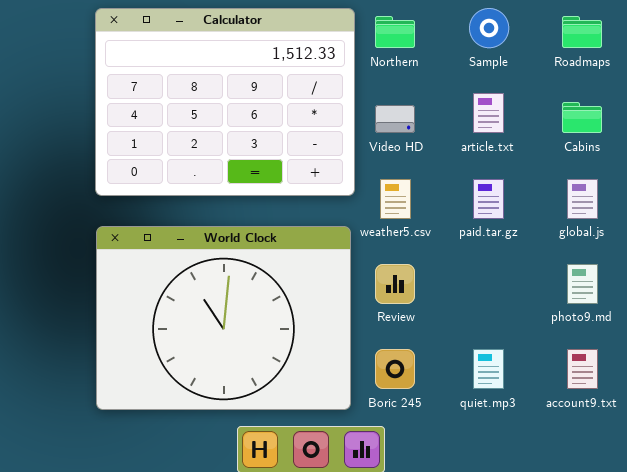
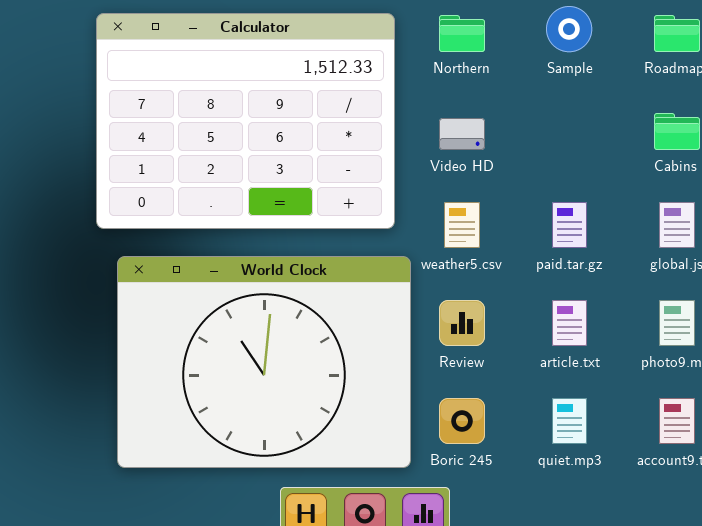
Calculator: [95,8,355,196] -> [96,13,395,229], moved
article.txt: [473,93,504,133] -> [552,300,587,346], moved

